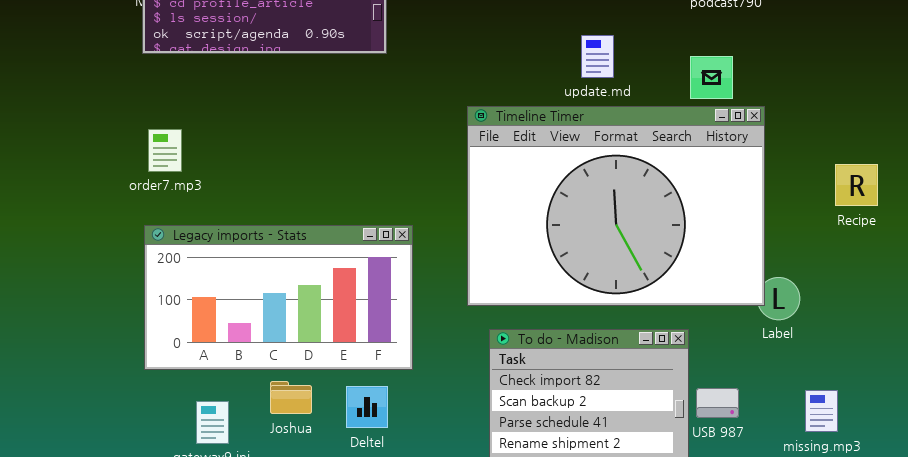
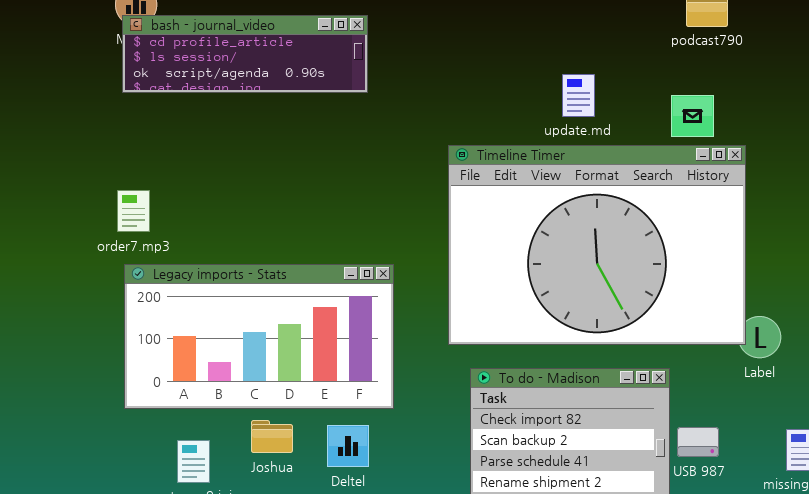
order7.mp3: [148,129,182,172] -> [117,190,150,232], moved

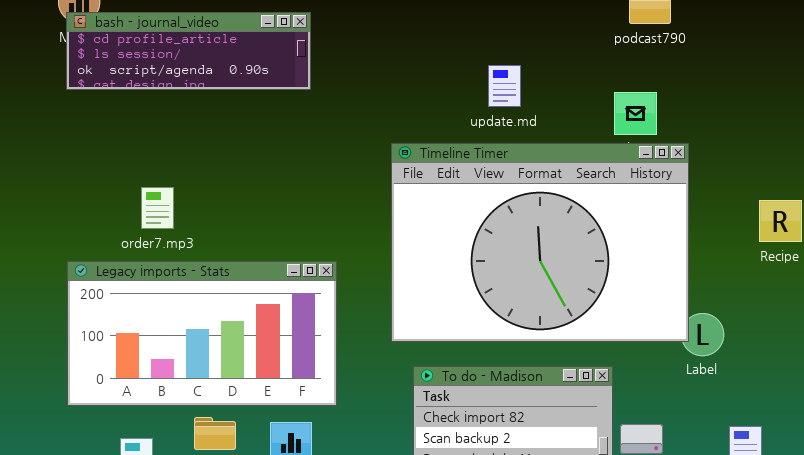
update.md: [562,74,595,117] -> [488,65,521,107], moved
order7.mp3: [117,190,150,232] -> [141,187,174,229], moved

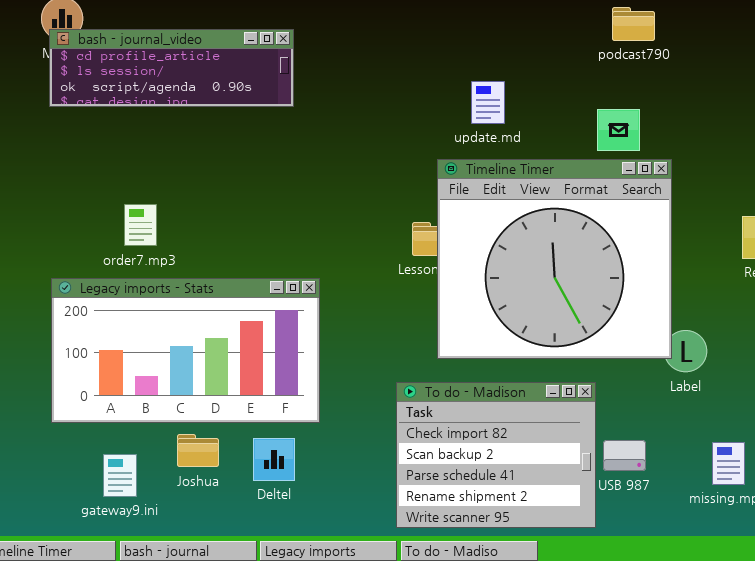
Timeline Timer: [391,143,689,342] -> [437,159,672,359], resized

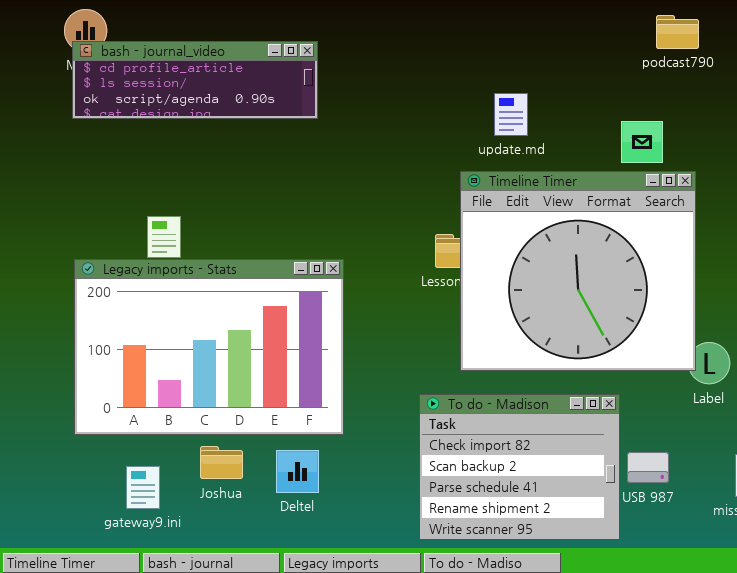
podcast790: [612,7,655,41] -> [656,15,699,49], moved
Legacy imports - Stats: [51,278,320,423] -> [74,259,344,435], resized

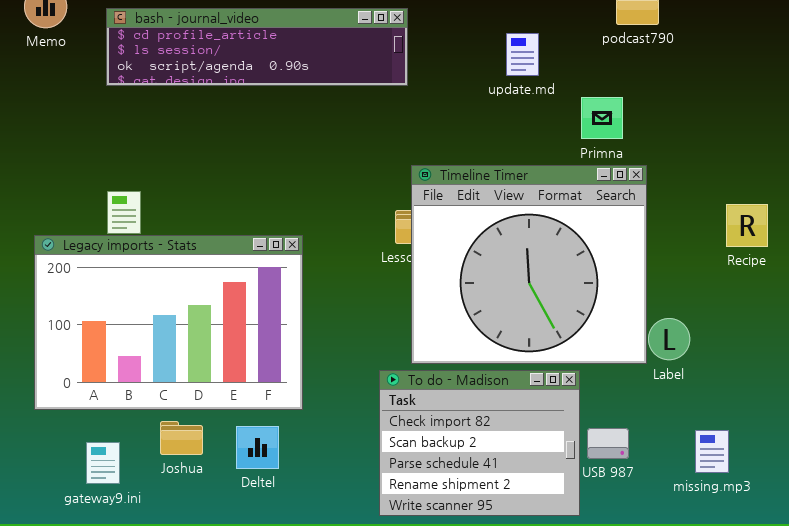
bash - journal_video: [72,41,318,119] -> [106,8,408,86], moved, resized
update.md: [494,93,528,136] -> [506,33,539,76], moved
Timeline Timer: [460,171,696,371] -> [411,165,647,364], moved

